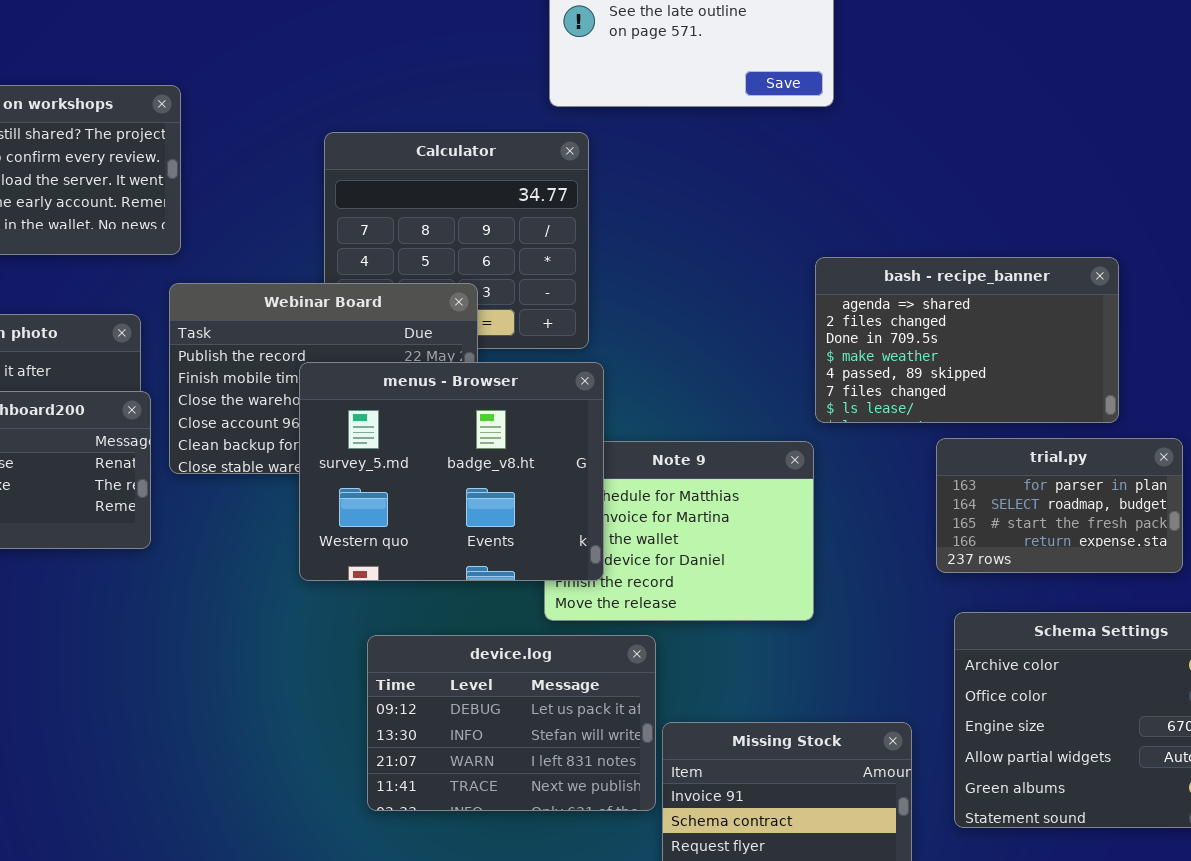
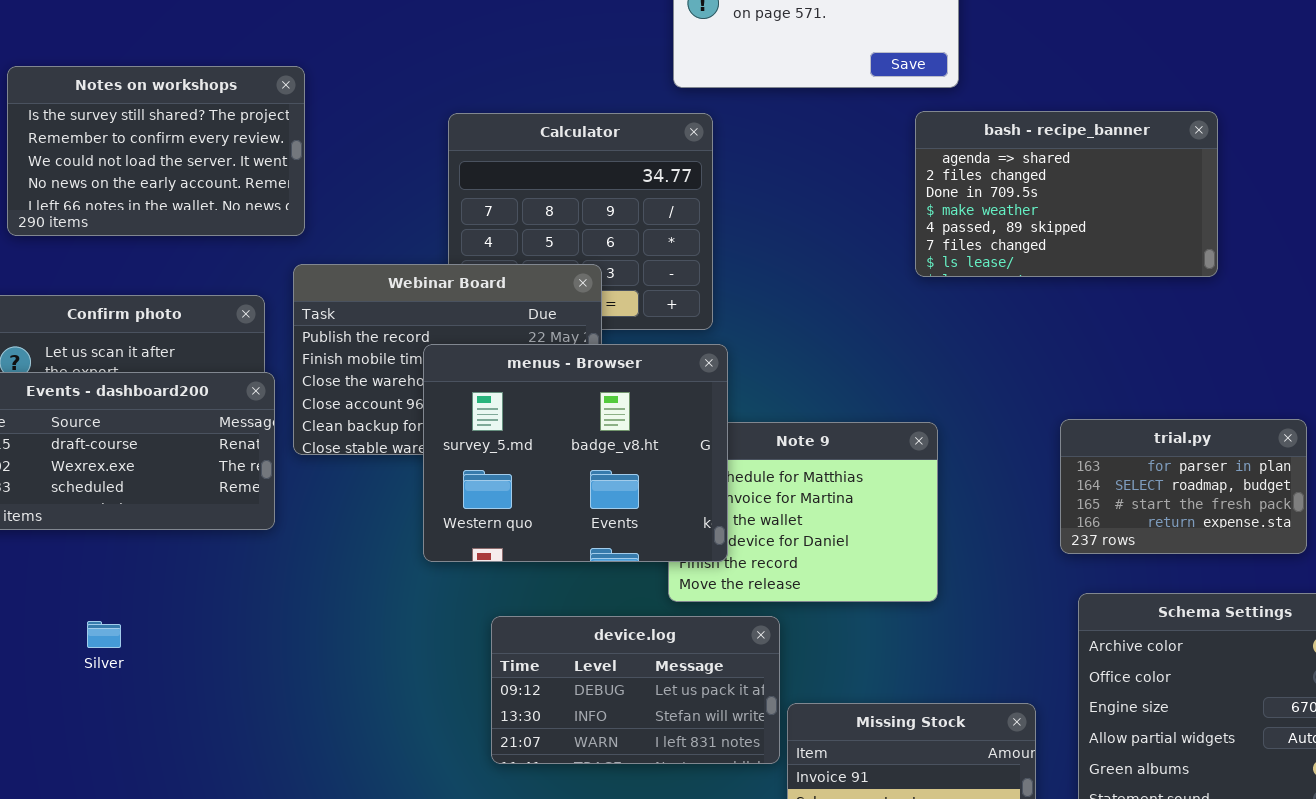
bash - recipe_banner: [815,257,1119,423] -> [915,111,1218,277], moved
device.log: [367,635,656,811] -> [491,616,780,764], resized

